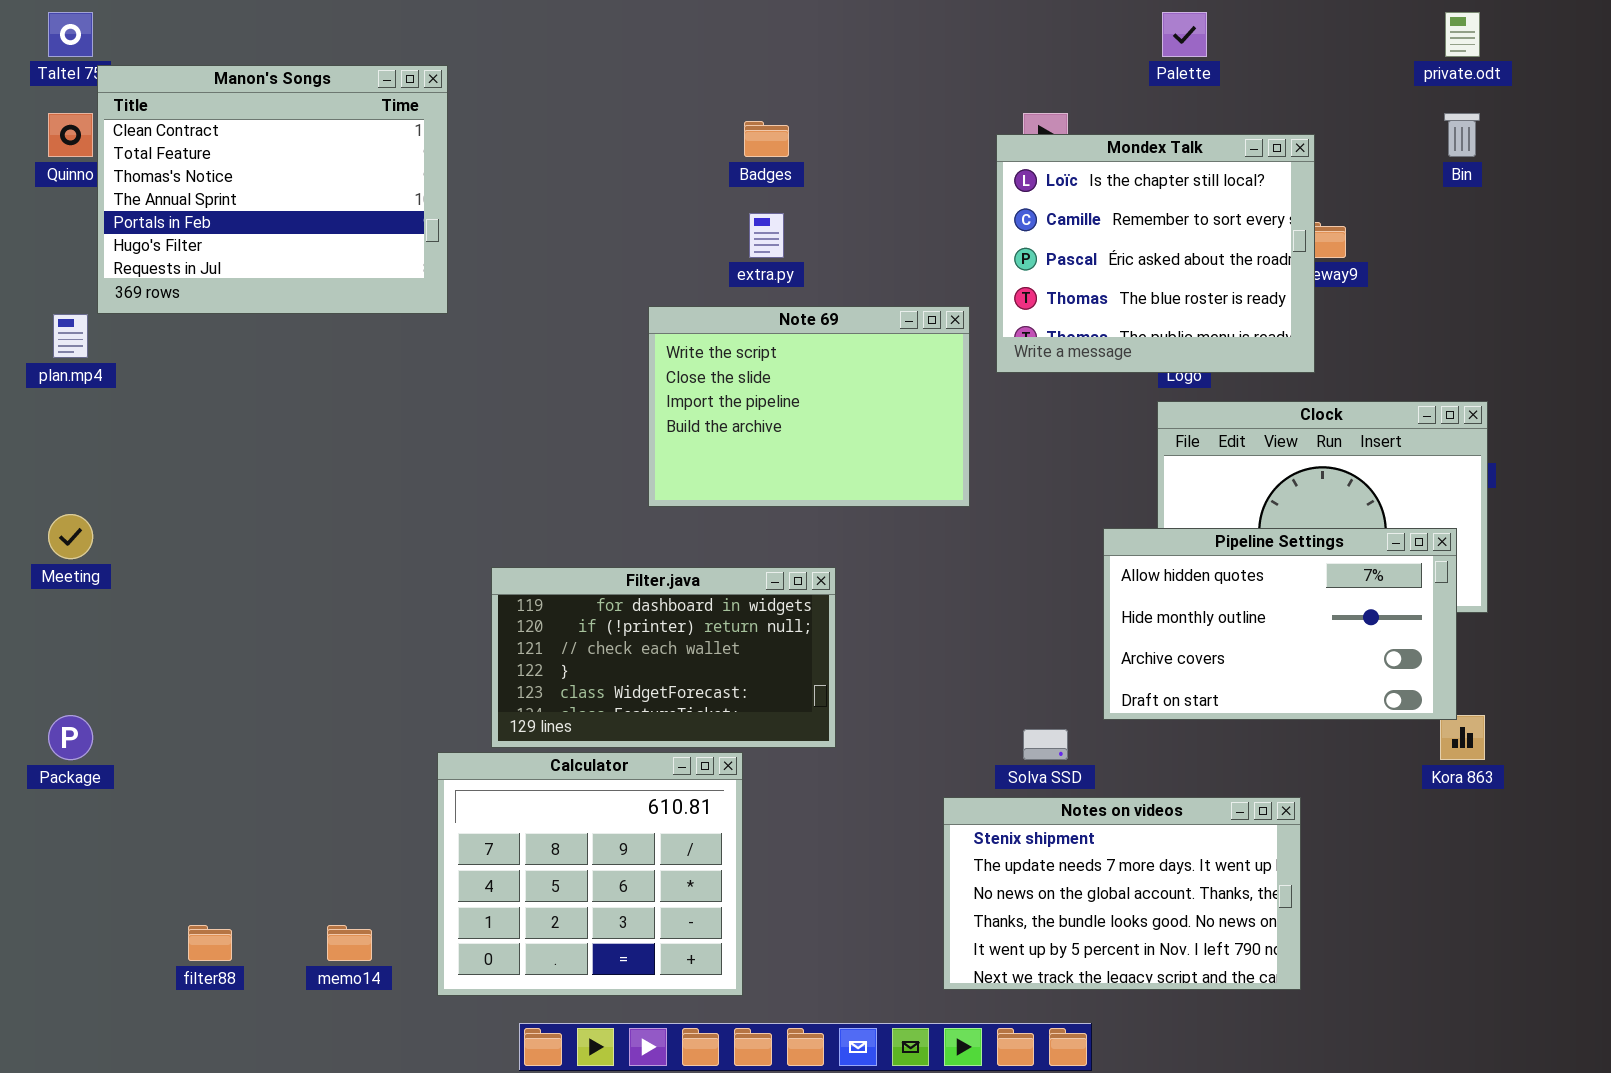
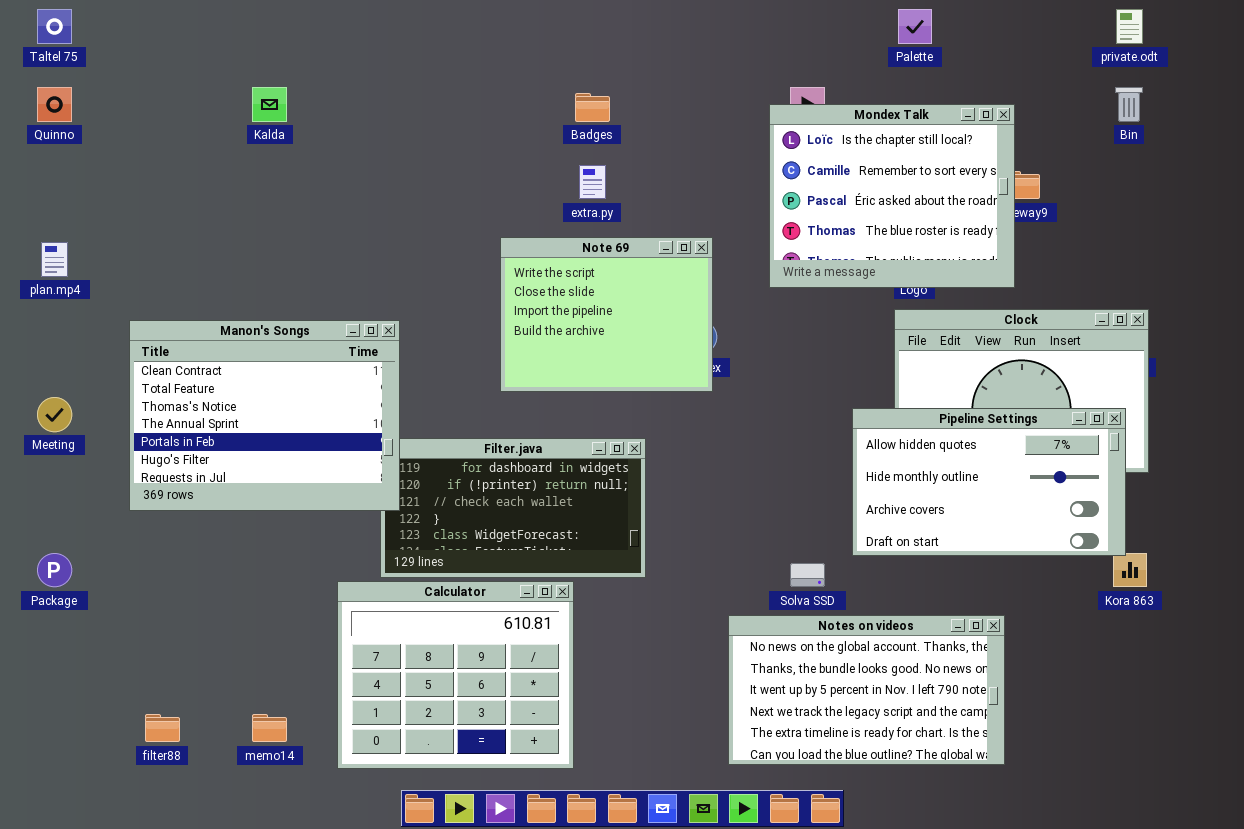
Manon's Songs: [97,65,448,314] -> [129,320,400,511], moved
Note 69: [648,306,970,507] -> [500,237,713,392], resized
Notes on videos: [943,797,1301,990] -> [728,615,1005,765], scrolled down 2 rows

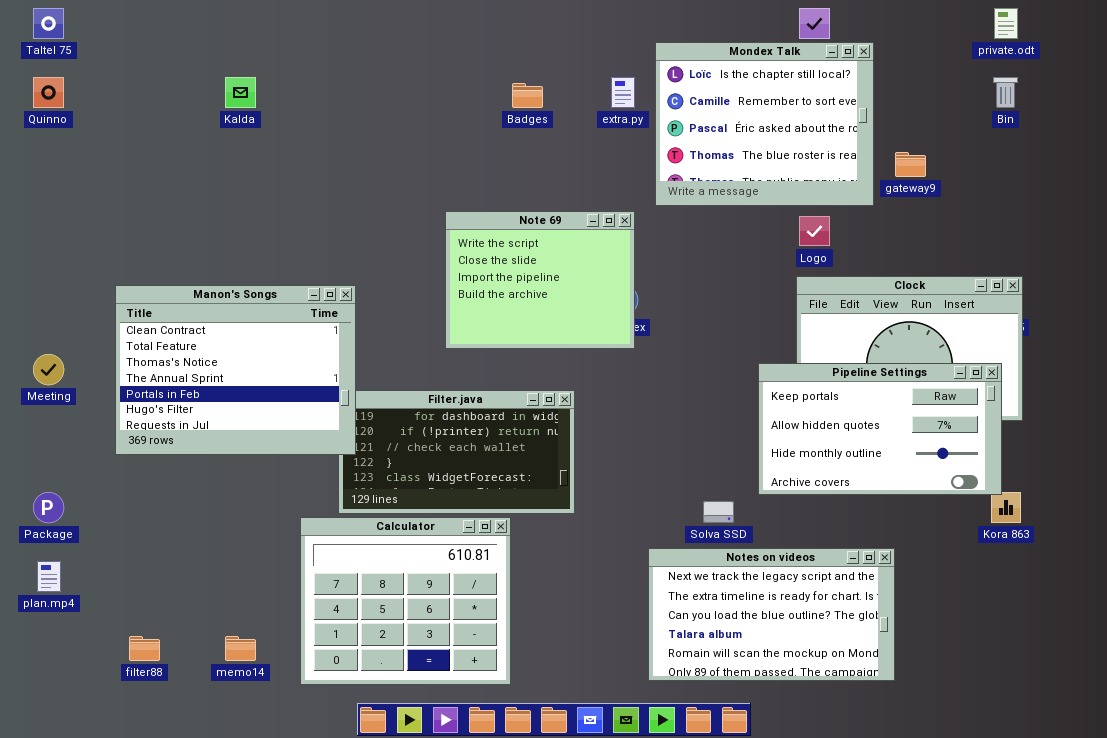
Mondex Talk: [769,104,1015,288] -> [655,42,874,206], moved
extra.py: [579,165,606,199] -> [611,77,635,108], moved
plan.mp4: [41,242,68,277] -> [37,561,61,592], moved
Pipeline Settings: [852,408,1126,556] -> [758,363,1002,495], scrolled up 1 row
Notes on videos: [728,615,1005,765] -> [648,548,895,681], scrolled down 3 rows

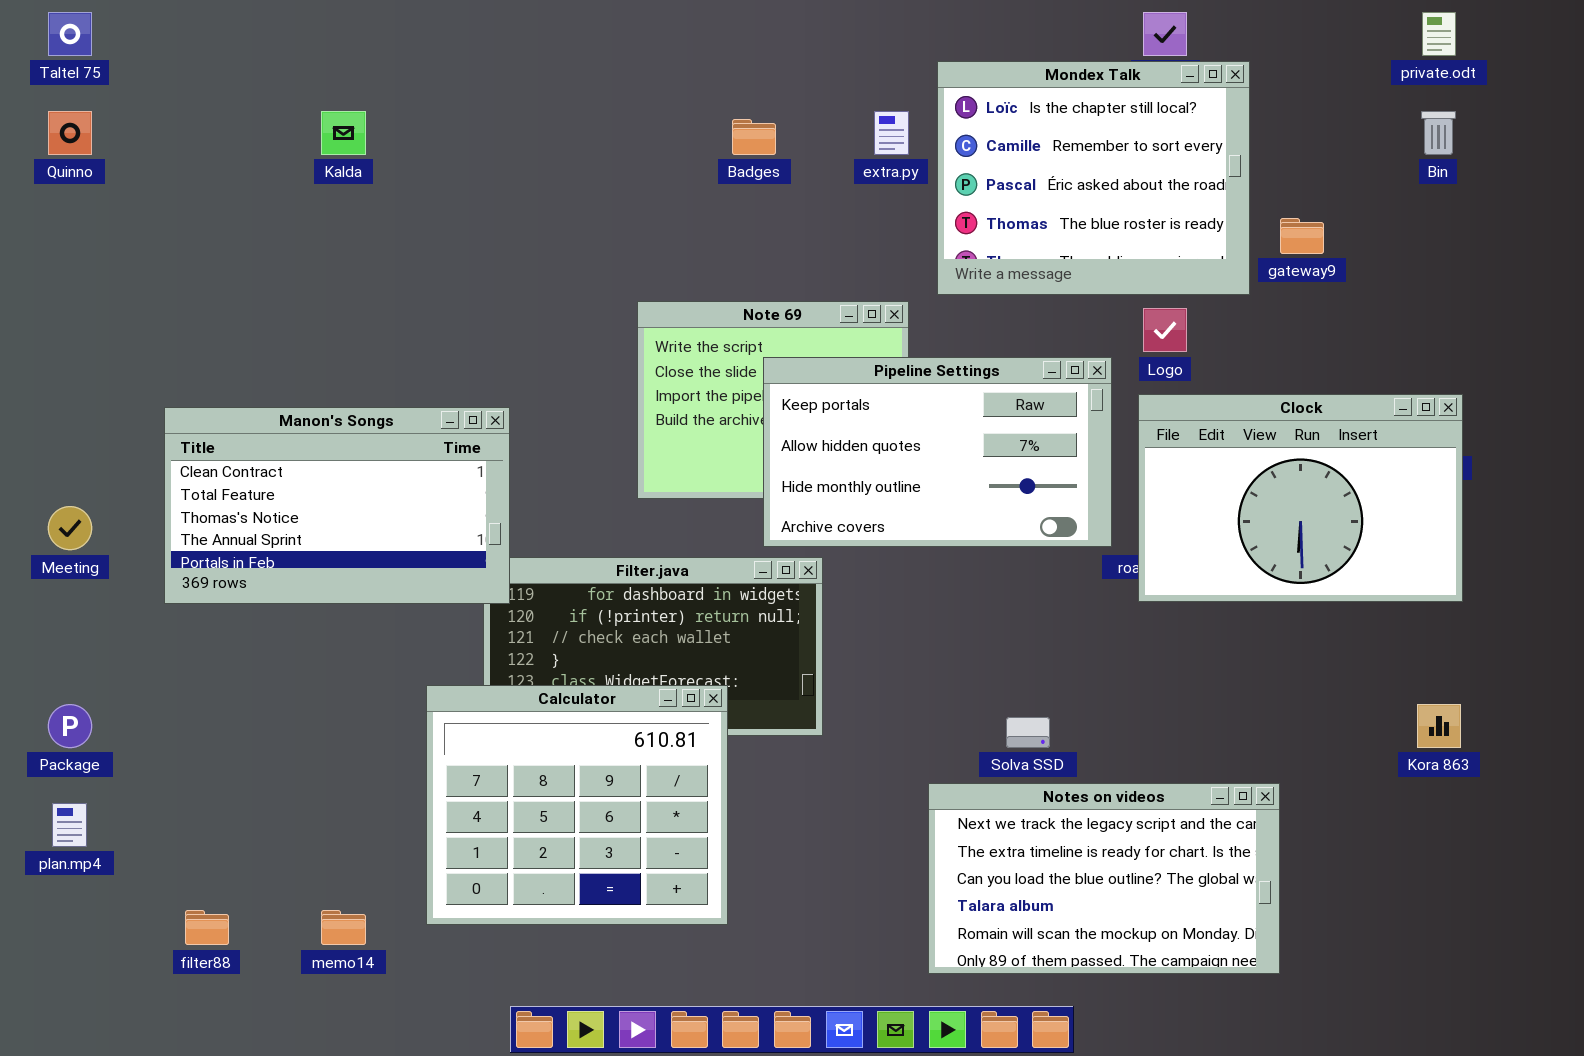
Manon's Songs: [115,285,356,455] -> [164,407,510,604], resized
Pipeline Settings: [758,363,1002,495] -> [763,357,1112,547], moved
Calculator: [300,517,511,685] -> [426,685,728,925], moved

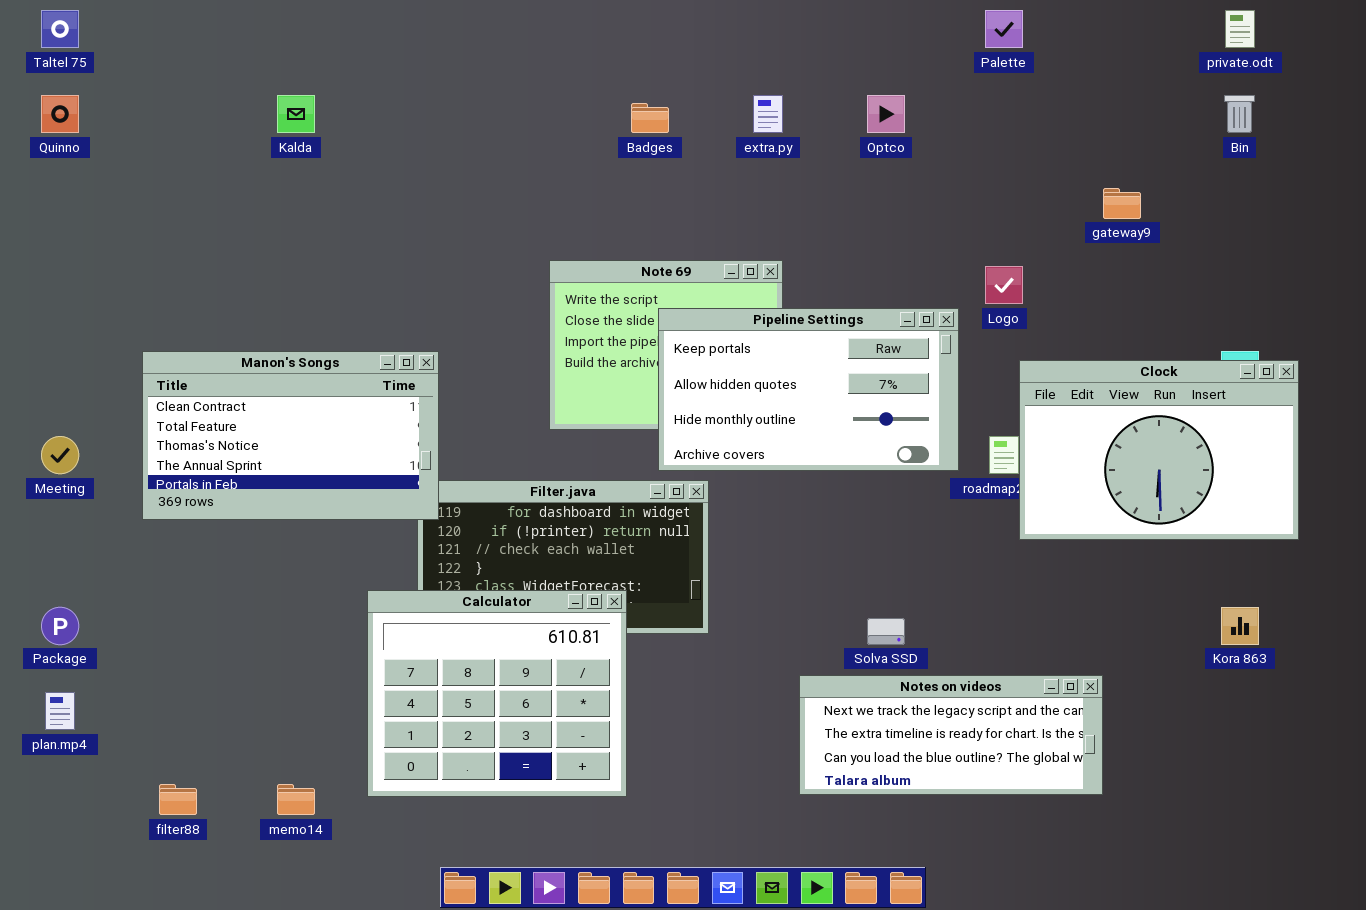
Mondex Talk: [937,61,1250,295] -> none, closed
Clock: [1138,394,1463,602] -> [1019,360,1299,540], moved
Notes on videos: [928,783,1280,974] -> [799,675,1103,795], resized

